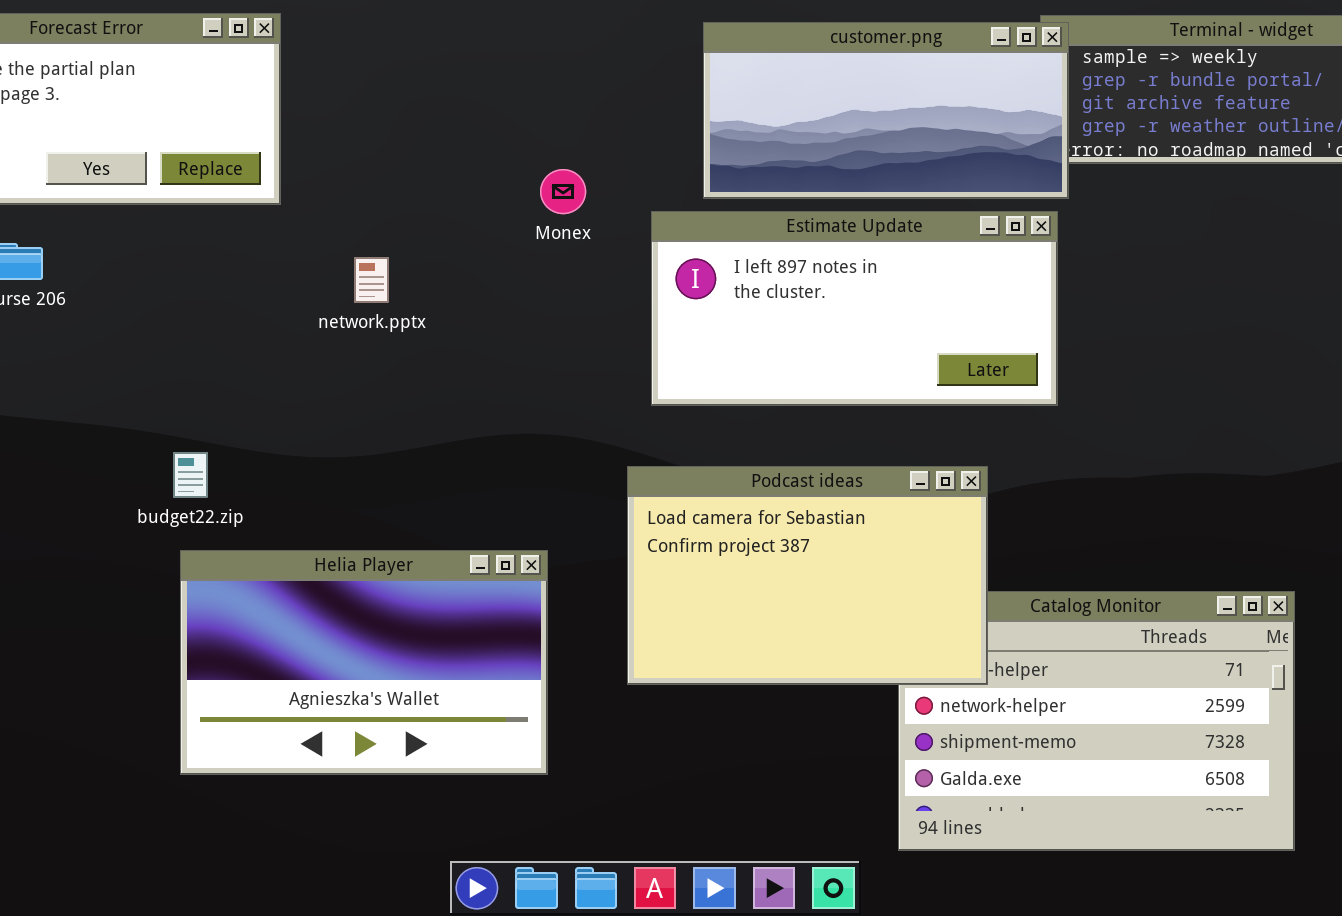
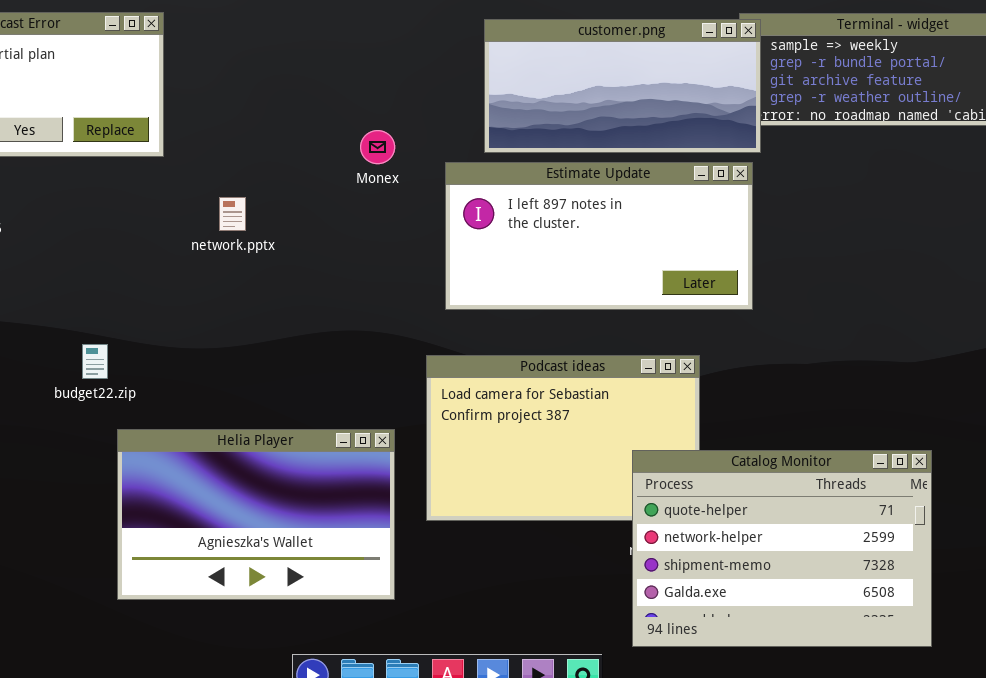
Helia Player: [180,550,548,775] -> [117,429,395,600], moved
Catalog Monitor: [898,591,1295,851] -> [632,450,932,647], raised

